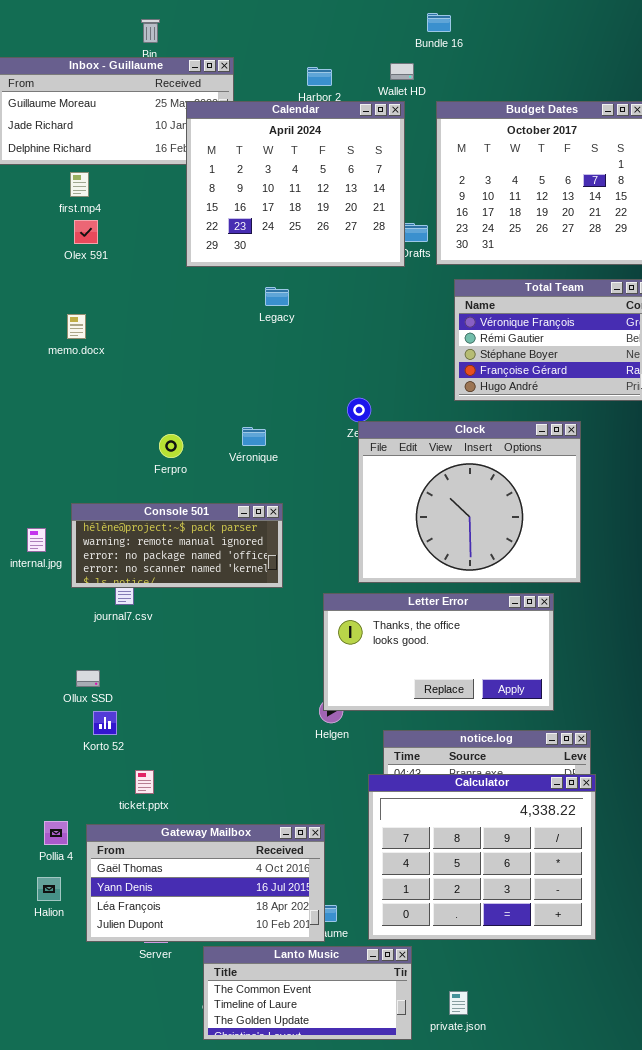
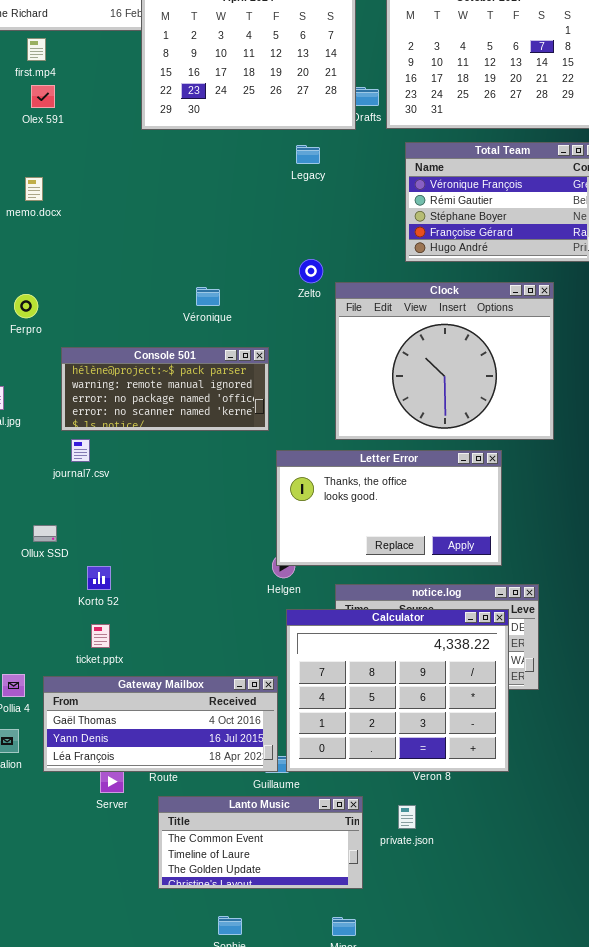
Legacy: [265,287,289,306] -> [296,145,320,164], moved
Clock: [358,421,581,583] -> [335,282,554,440], moved
Ferpro: [159,434,183,458] -> [14,294,38,318], moved
Console 501: [71,503,283,588] -> [61,347,269,431], moved
Korto 52: [93,711,117,735] -> [87,566,111,590], moved
Calculator: [368,774,596,940] -> [286,609,509,772], moved
Gateway Mailbox: [86,824,325,942] -> [43,676,278,772], resized
private.json: [449,991,468,1015] -> [398,805,416,829], moved

